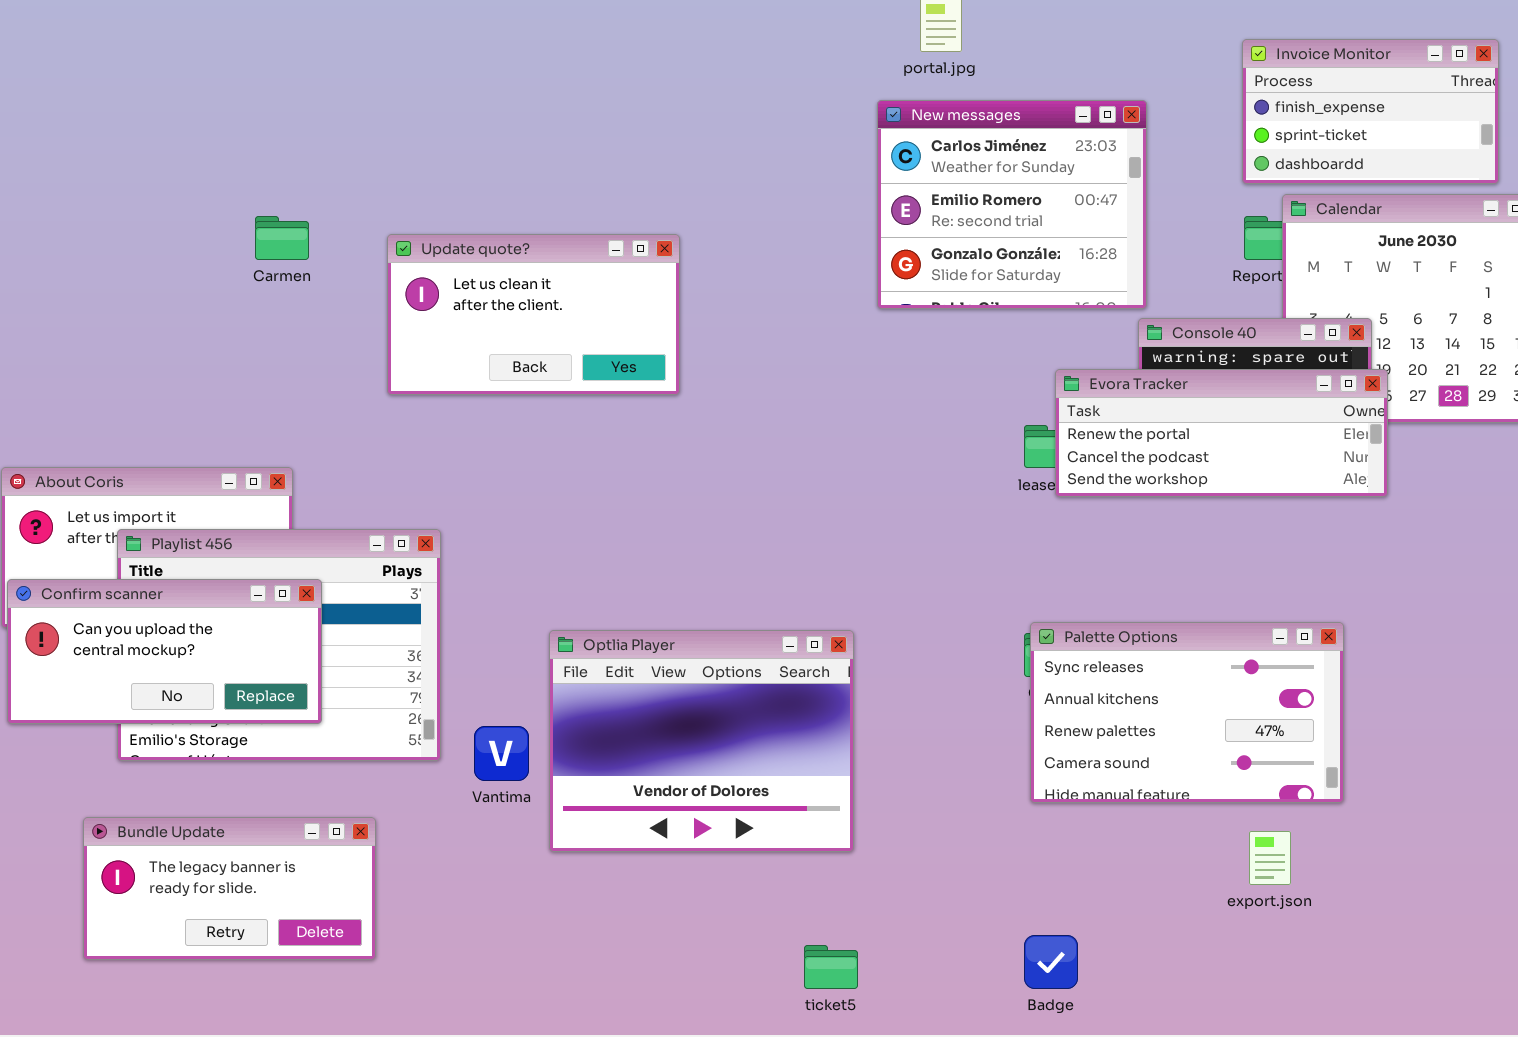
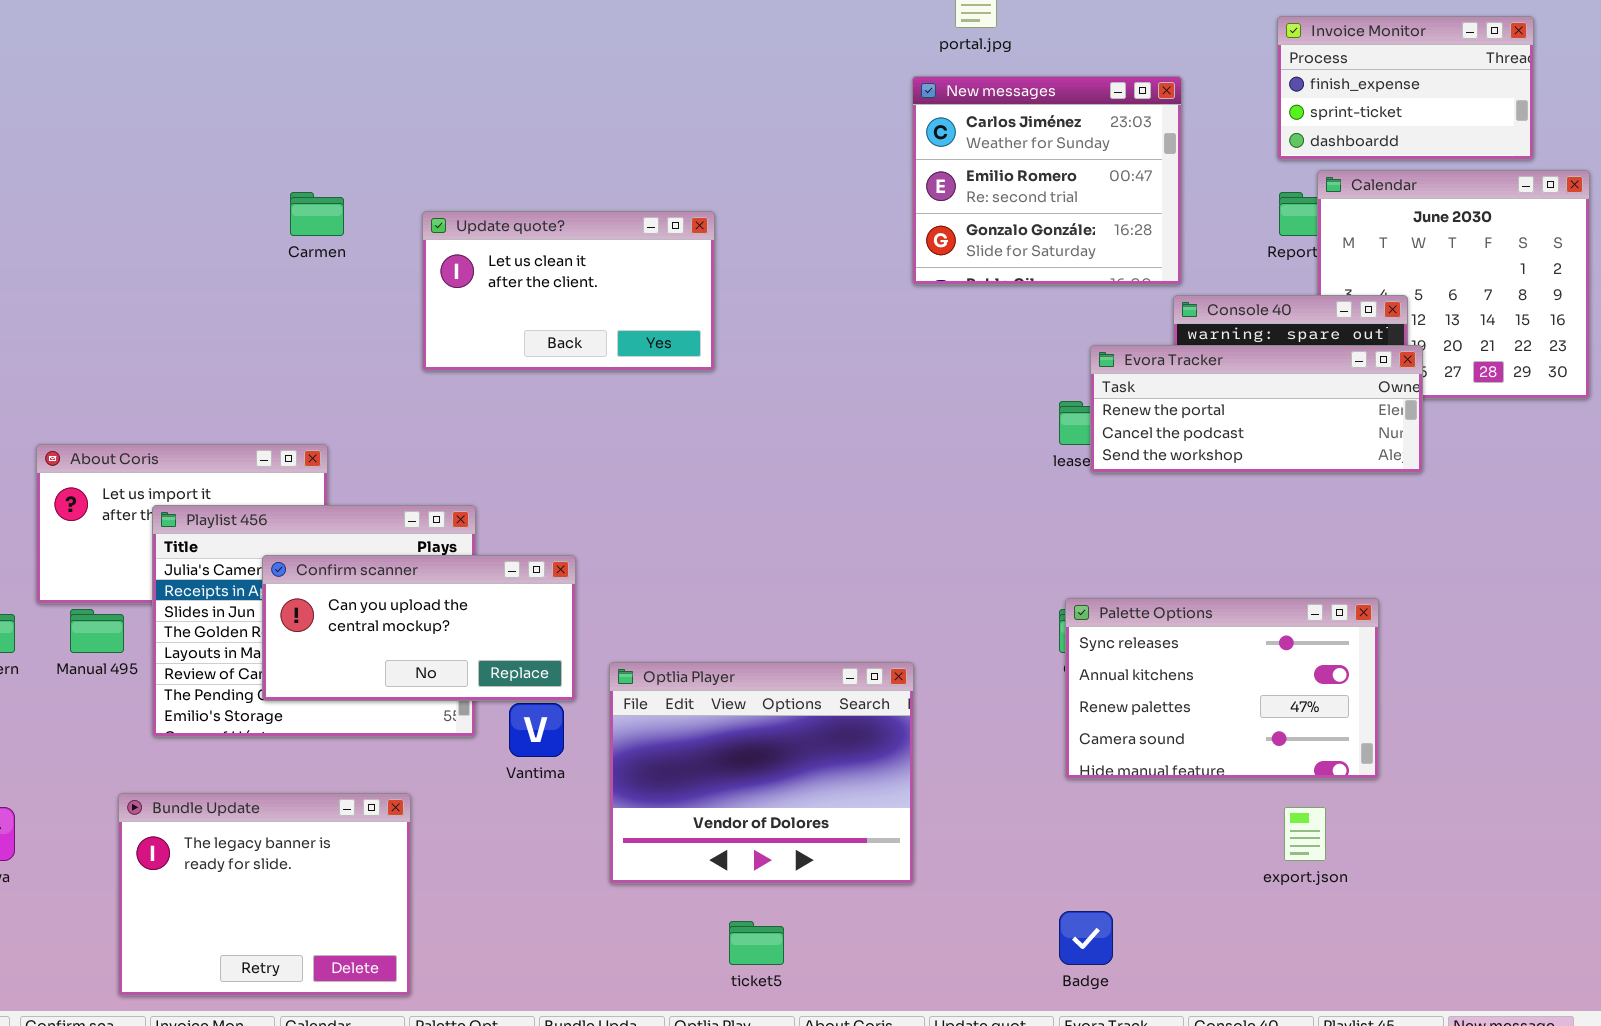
Confirm scanner: [7,579,322,724] -> [262,555,576,701], moved
Optlia Player: [549,630,854,852] -> [609,662,914,884], moved
Bundle Update: [83,817,376,960] -> [118,793,411,996], resized
ticket5: [804,945,858,989] -> [729,921,784,965], moved

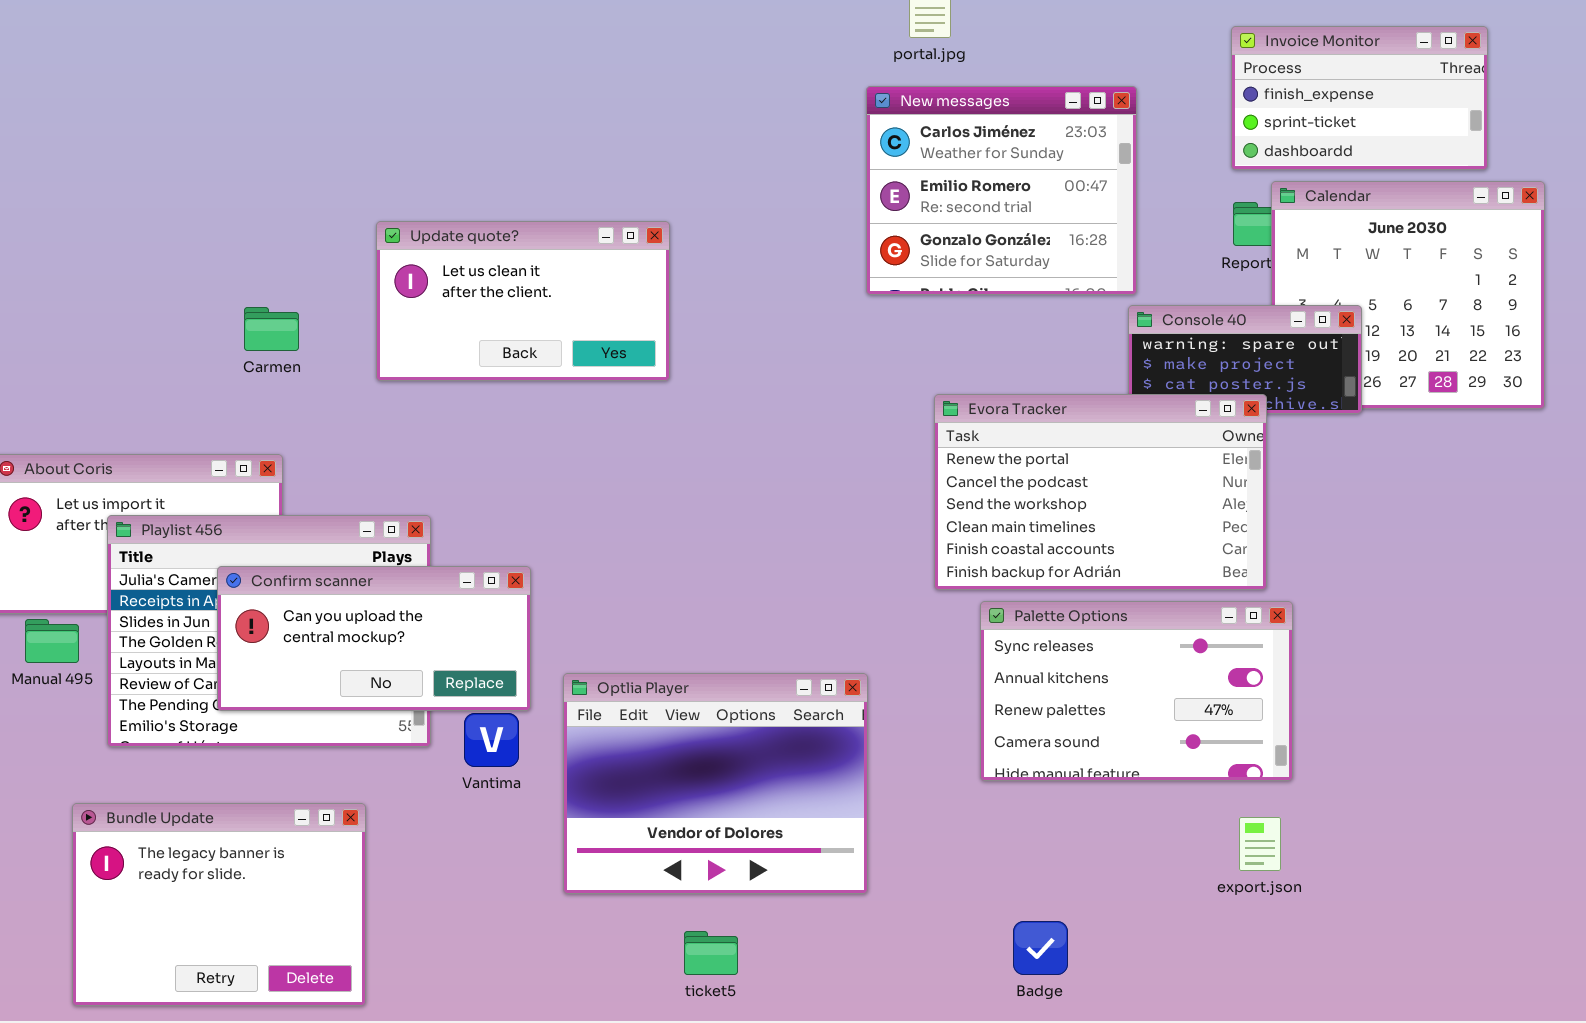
Carmen: [290,192,344,236] -> [244,307,299,351], moved
Evora Tracker: [1090,345,1423,473] -> [934,394,1267,590], moved, resized
Palette Options: [1065,598,1379,779] -> [980,601,1293,781], moved

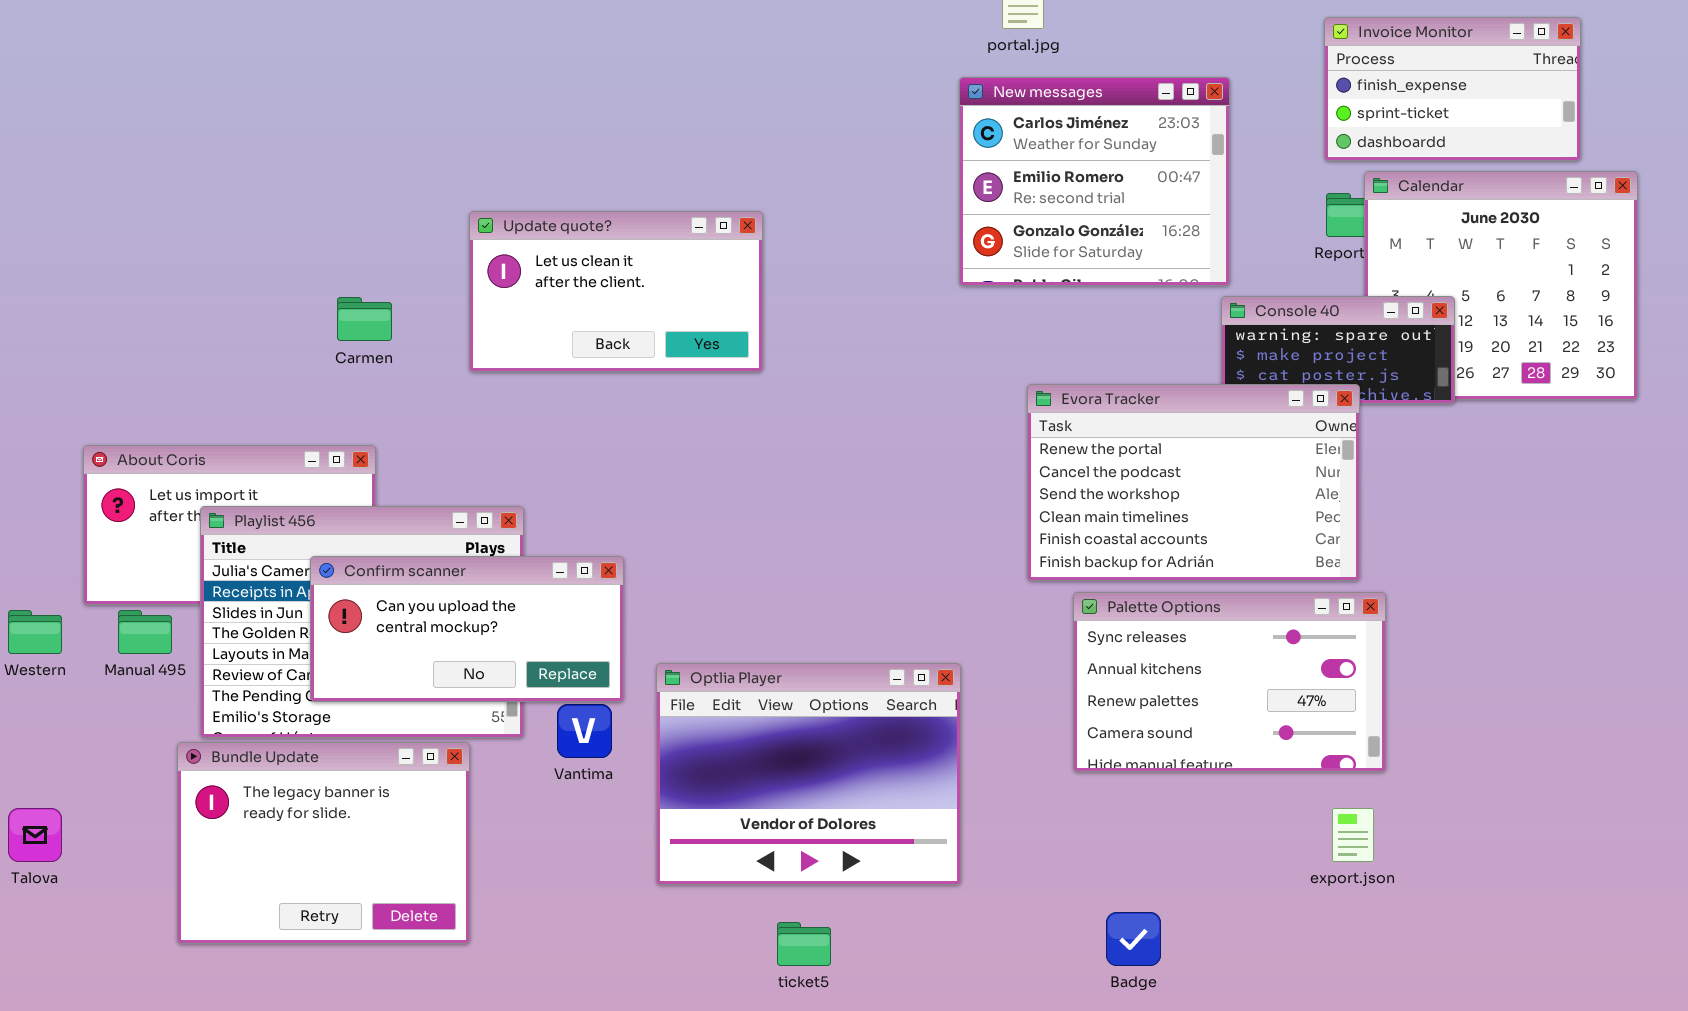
Bundle Update: [72,803,366,1006] -> [177,742,470,944], moved

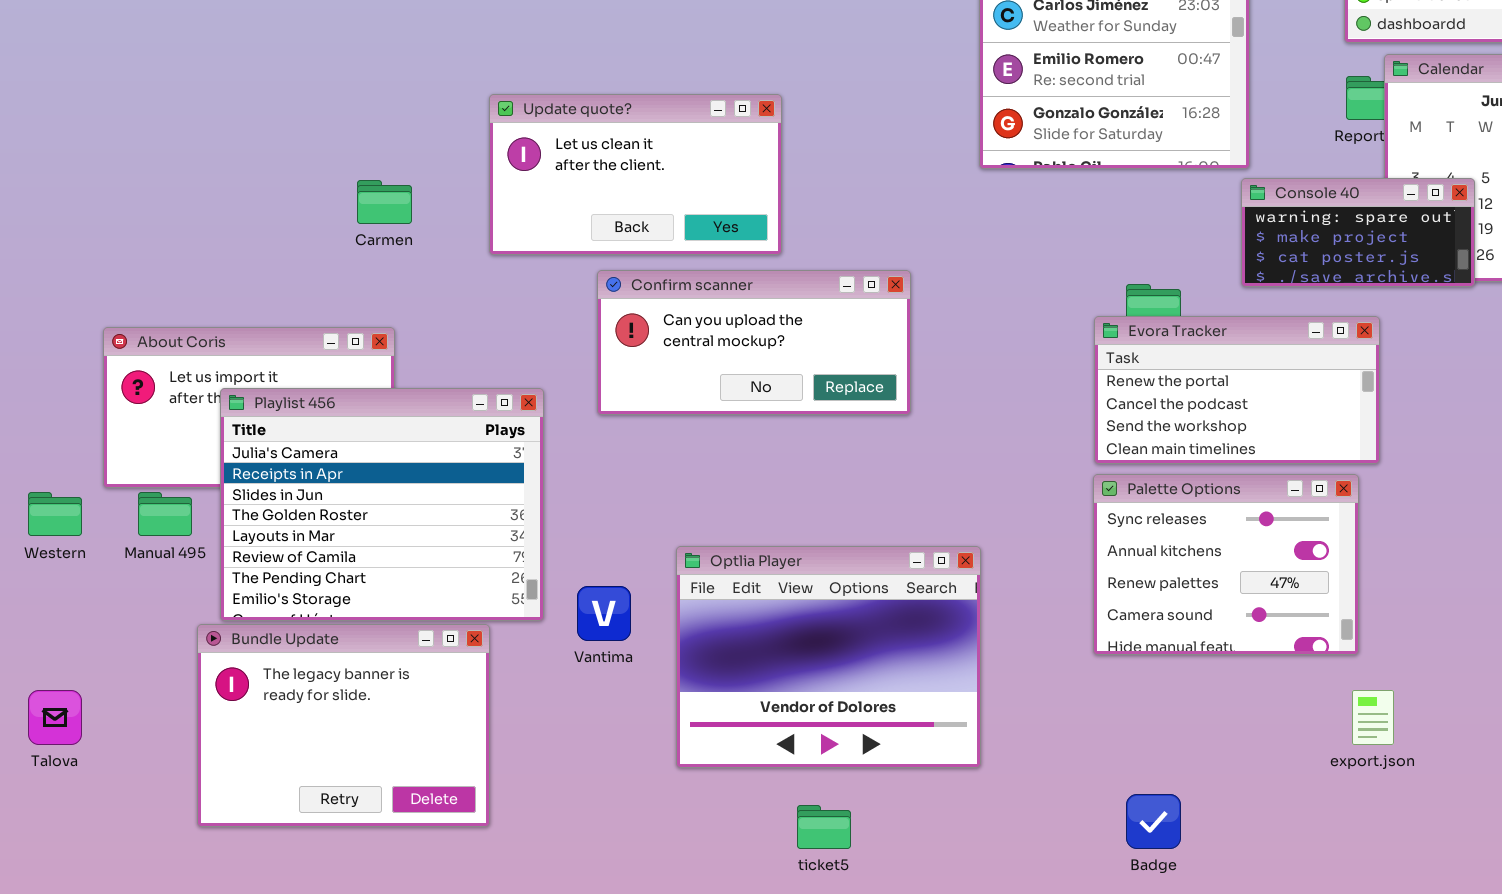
Evora Tracker: [1027,384,1360,581] -> [1094,316,1380,464], resized
Confirm scanner: [310,556,624,702] -> [597,270,911,415], moved
Palette Options: [1073,592,1386,772] -> [1093,474,1359,655], resized

